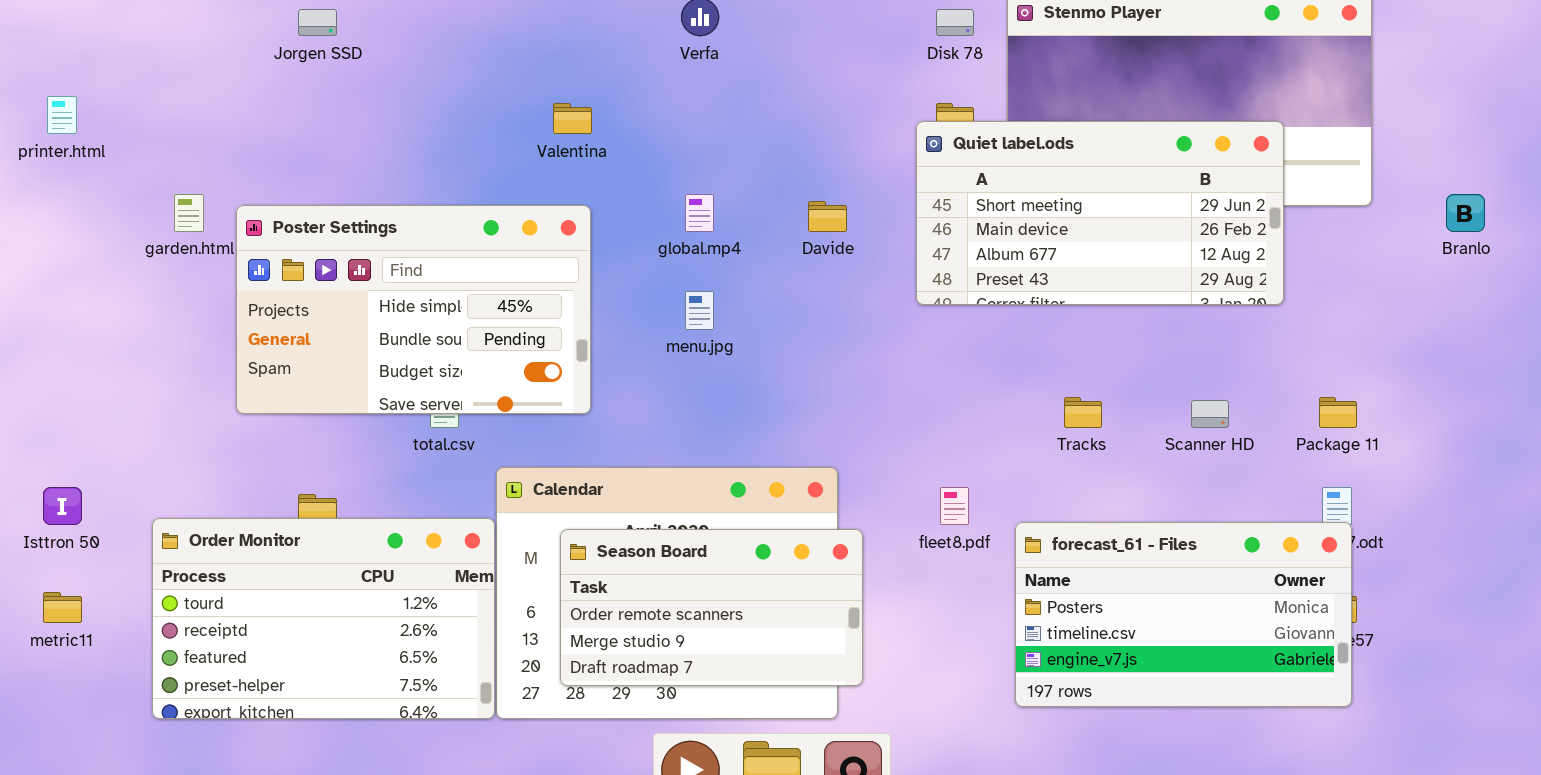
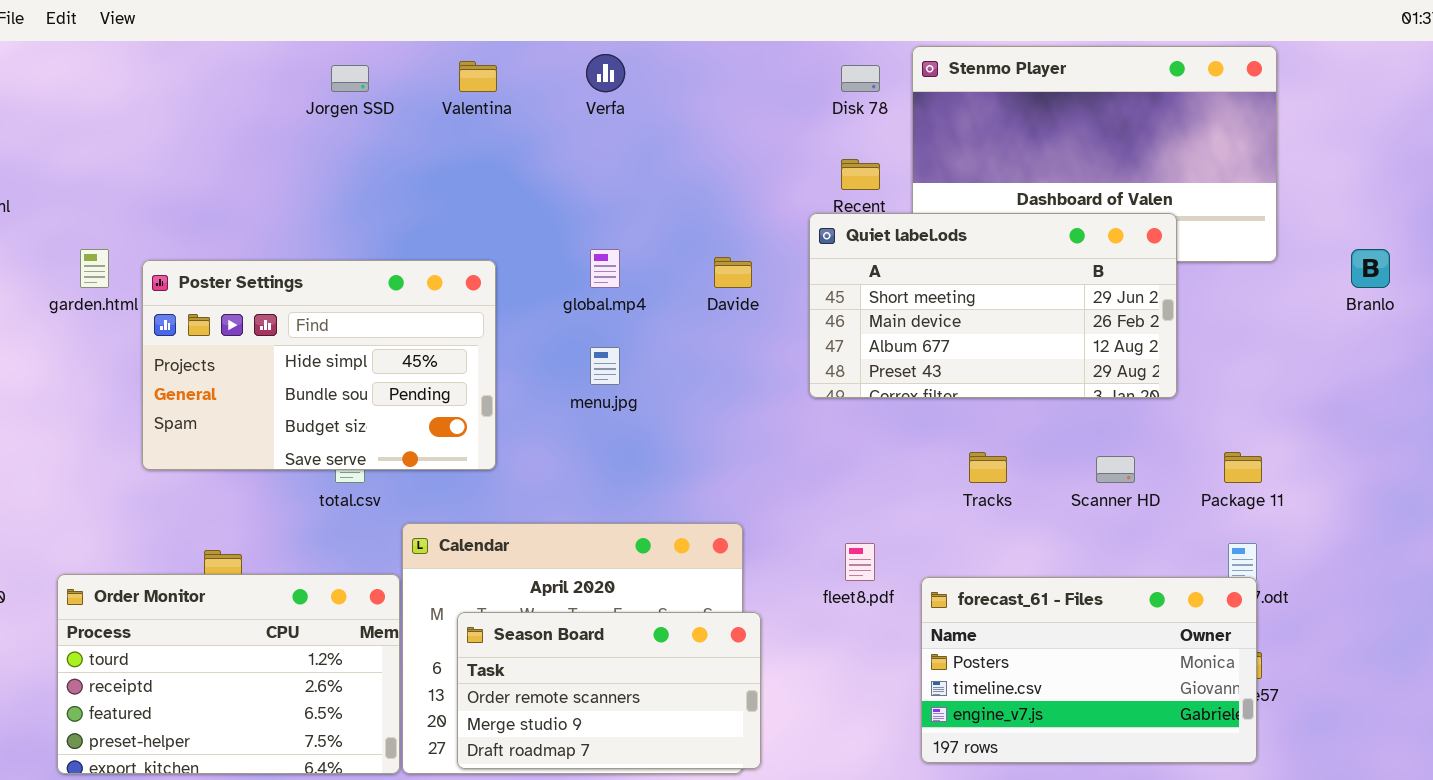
Jorgen SSD: [298,9,337,36] -> [331,65,369,92], moved
Valentina: [553,103,592,134] -> [459,61,497,92], moved
Quiet label.ods: [916,121,1284,305] -> [809,213,1177,398], moved
Season Board: [560,529,863,686] -> [457,612,761,769], moved

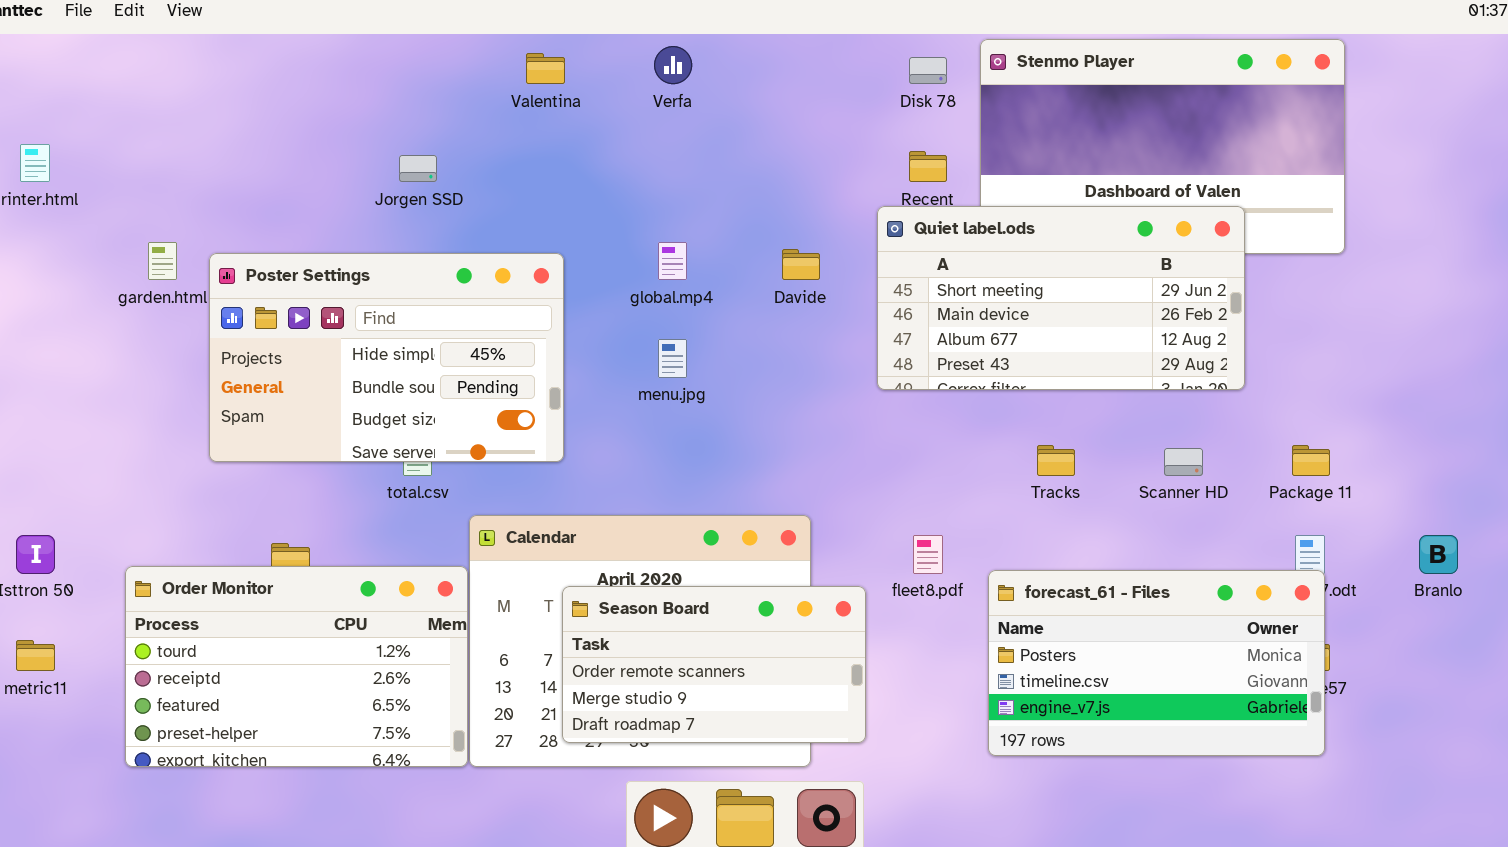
Jorgen SSD: [331,65,369,92] -> [399,155,437,182], moved
Branlo: [1351,249,1390,288] -> [1419,535,1458,574], moved
Season Board: [457,612,761,769] -> [562,586,866,743], moved

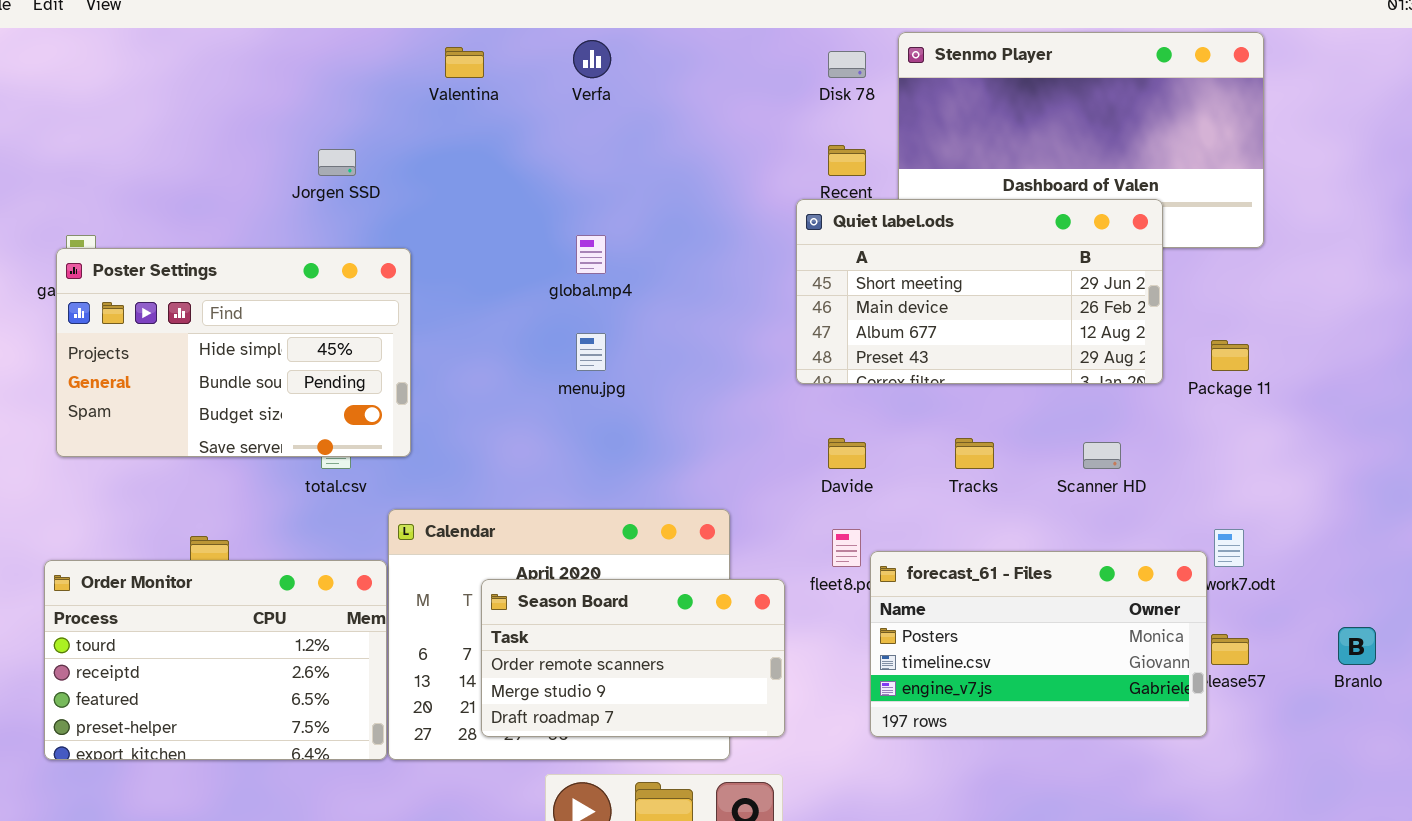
Davide: [782,249,820,280] -> [828,438,866,469], moved
Poster Settings: [209,253,564,462] -> [56,248,411,457], moved
Package 11: [1292,445,1330,476] -> [1211,340,1249,371], moved
Branlo: [1419,535,1458,574] -> [1338,627,1376,665], moved
forecast_61 - Files: [988,570,1325,756] -> [870,551,1207,737], moved

